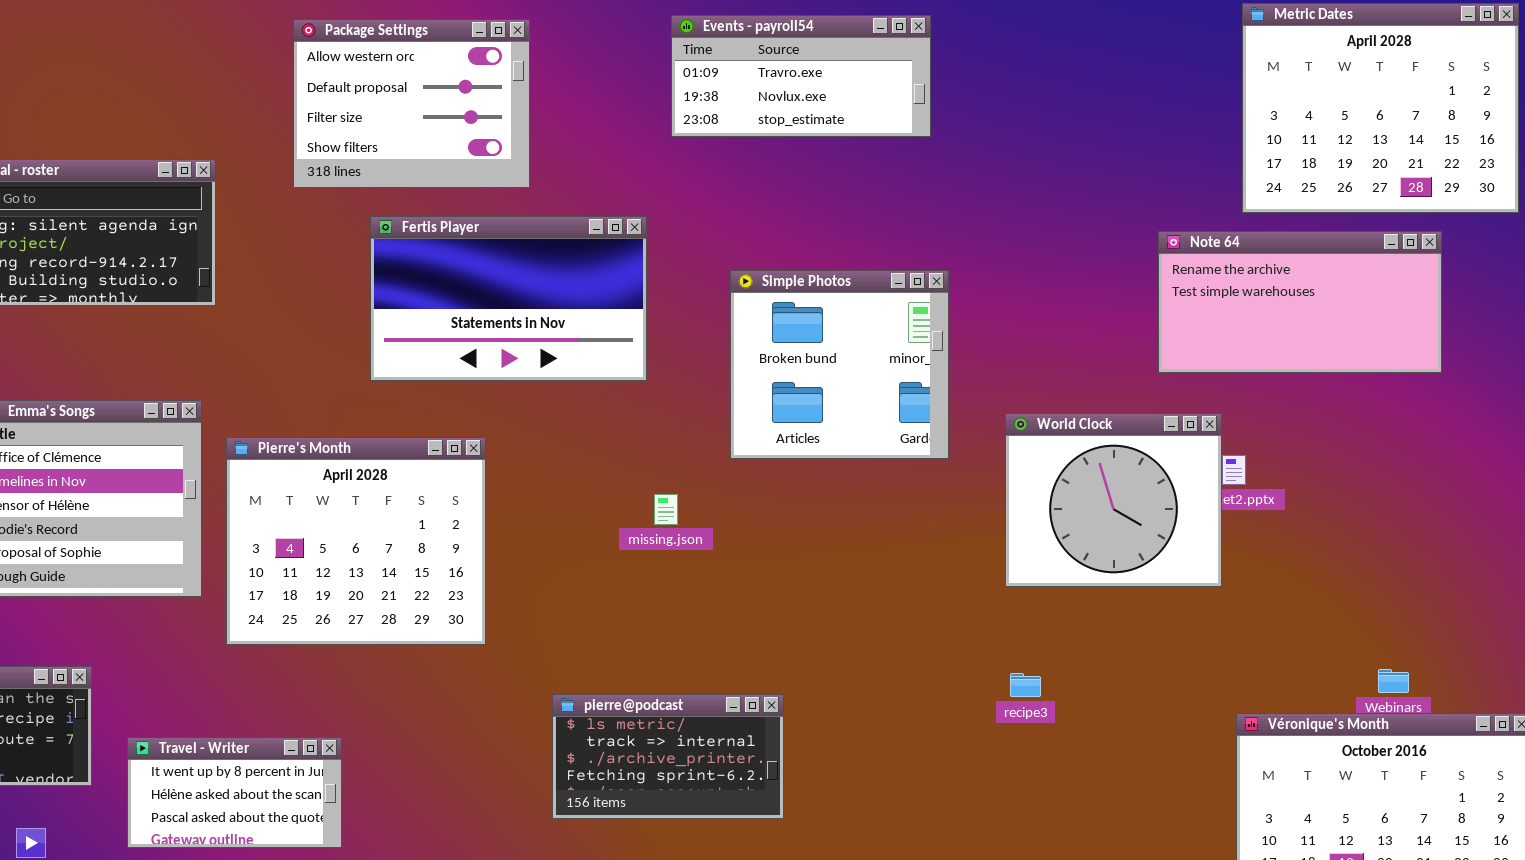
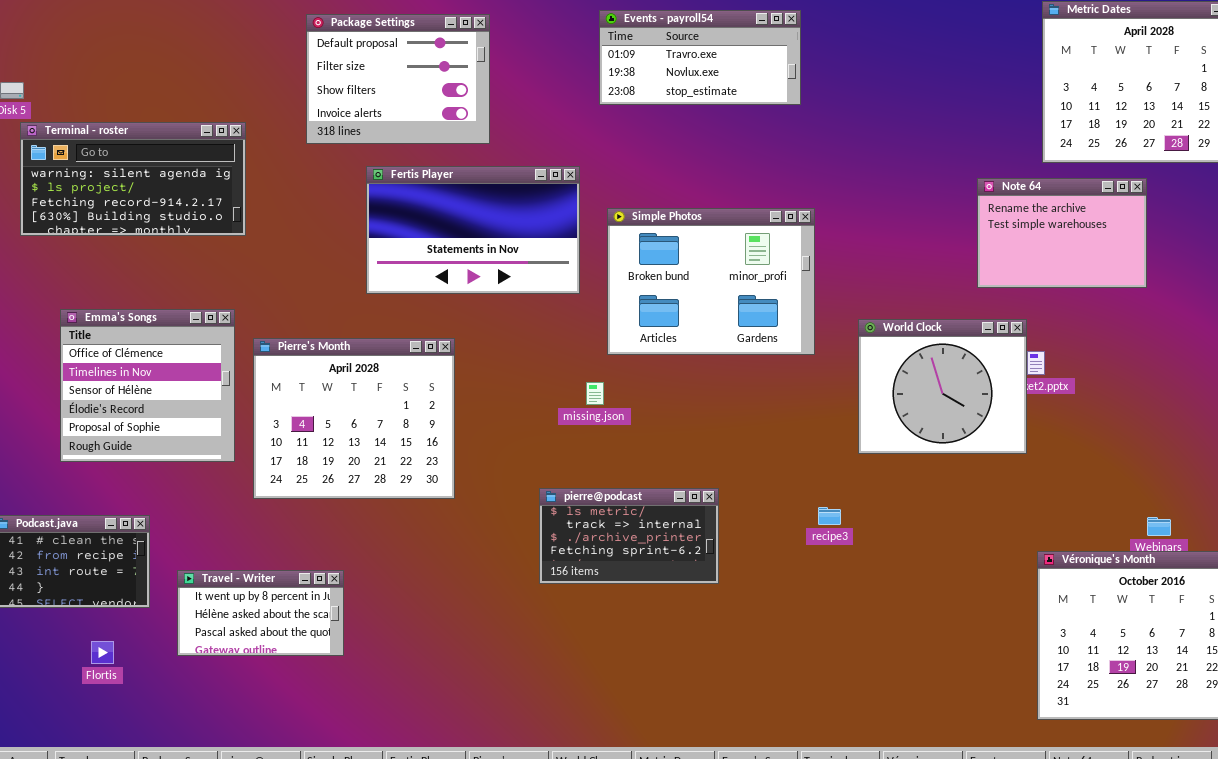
Package Settings: [293,19,530,188] -> [306,14,490,144], scrolled down 1 row
Note 64: [1158,231,1442,373] -> [977,178,1147,288], resized
Simple Photos: [730,270,949,459] -> [607,208,815,355], resized
recipe3: [1010,673,1041,697] -> [818,507,841,525], moved
pierre@podcast: [552,694,784,819] -> [539,488,719,584], moved

